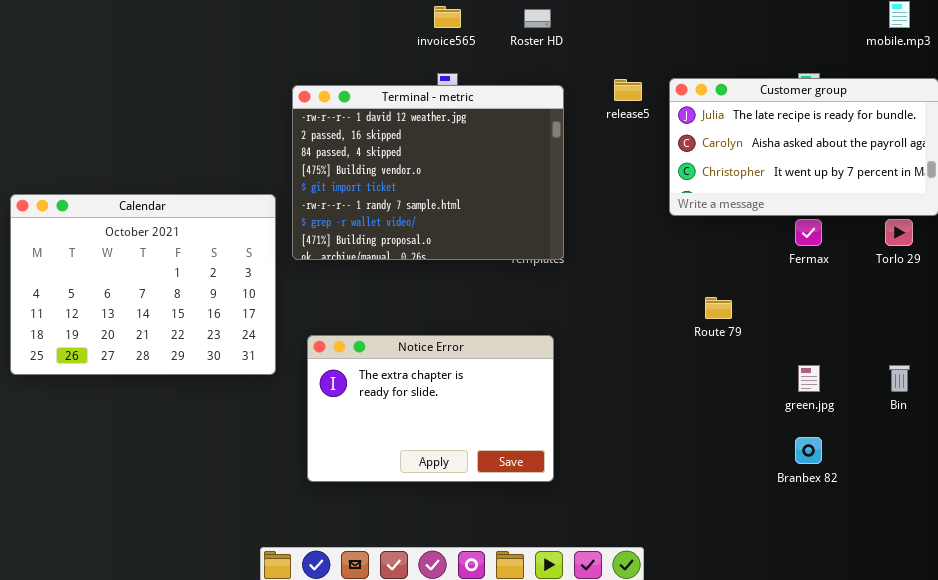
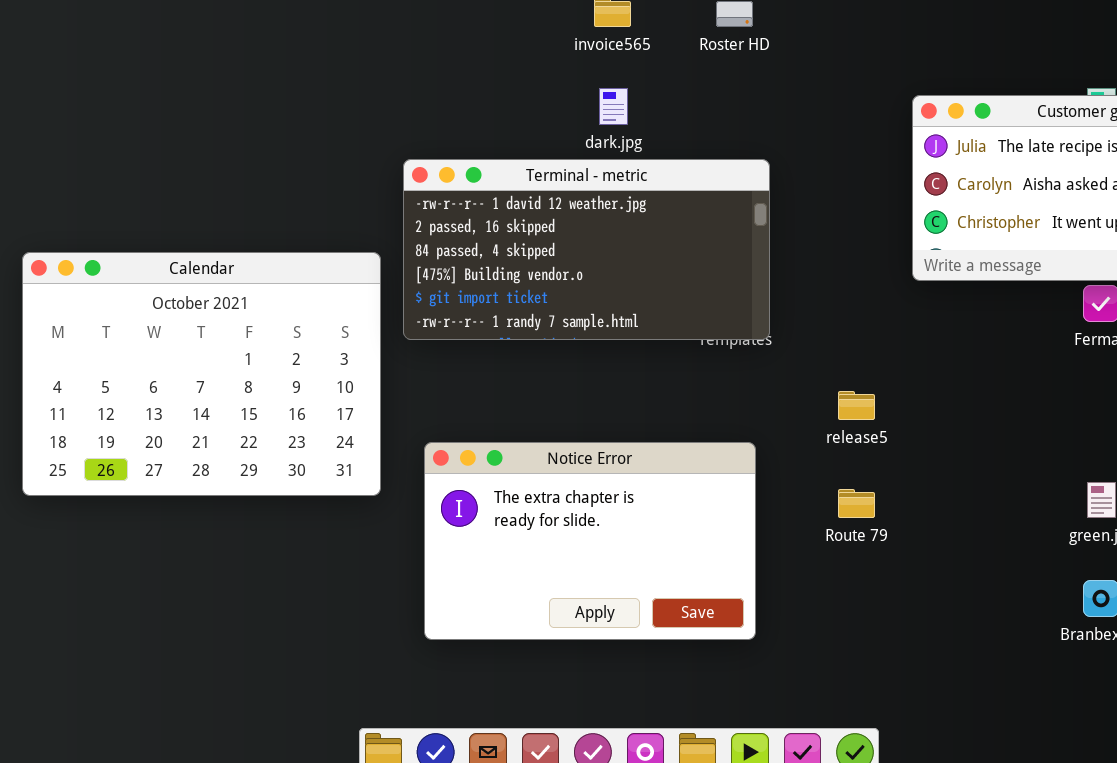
release5: [614,79,642,101] -> [838,391,875,420], moved
Terminal - metric: [292,85,564,260] -> [403,159,770,340], resized
Route 79: [705,297,732,319] -> [838,489,875,518], moved

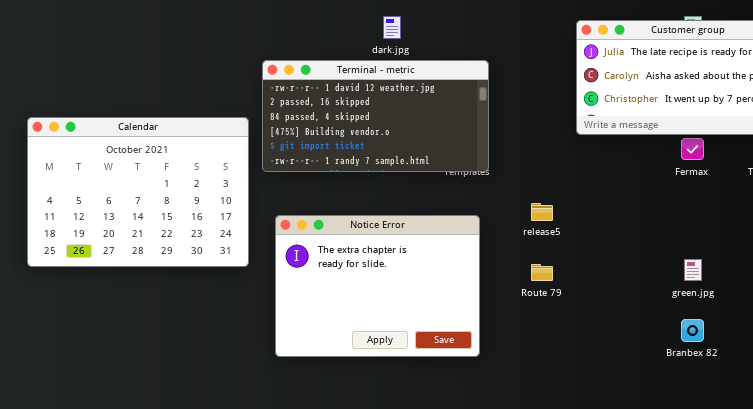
Notice Error: [424,442,756,640] -> [275,215,480,357], resized

